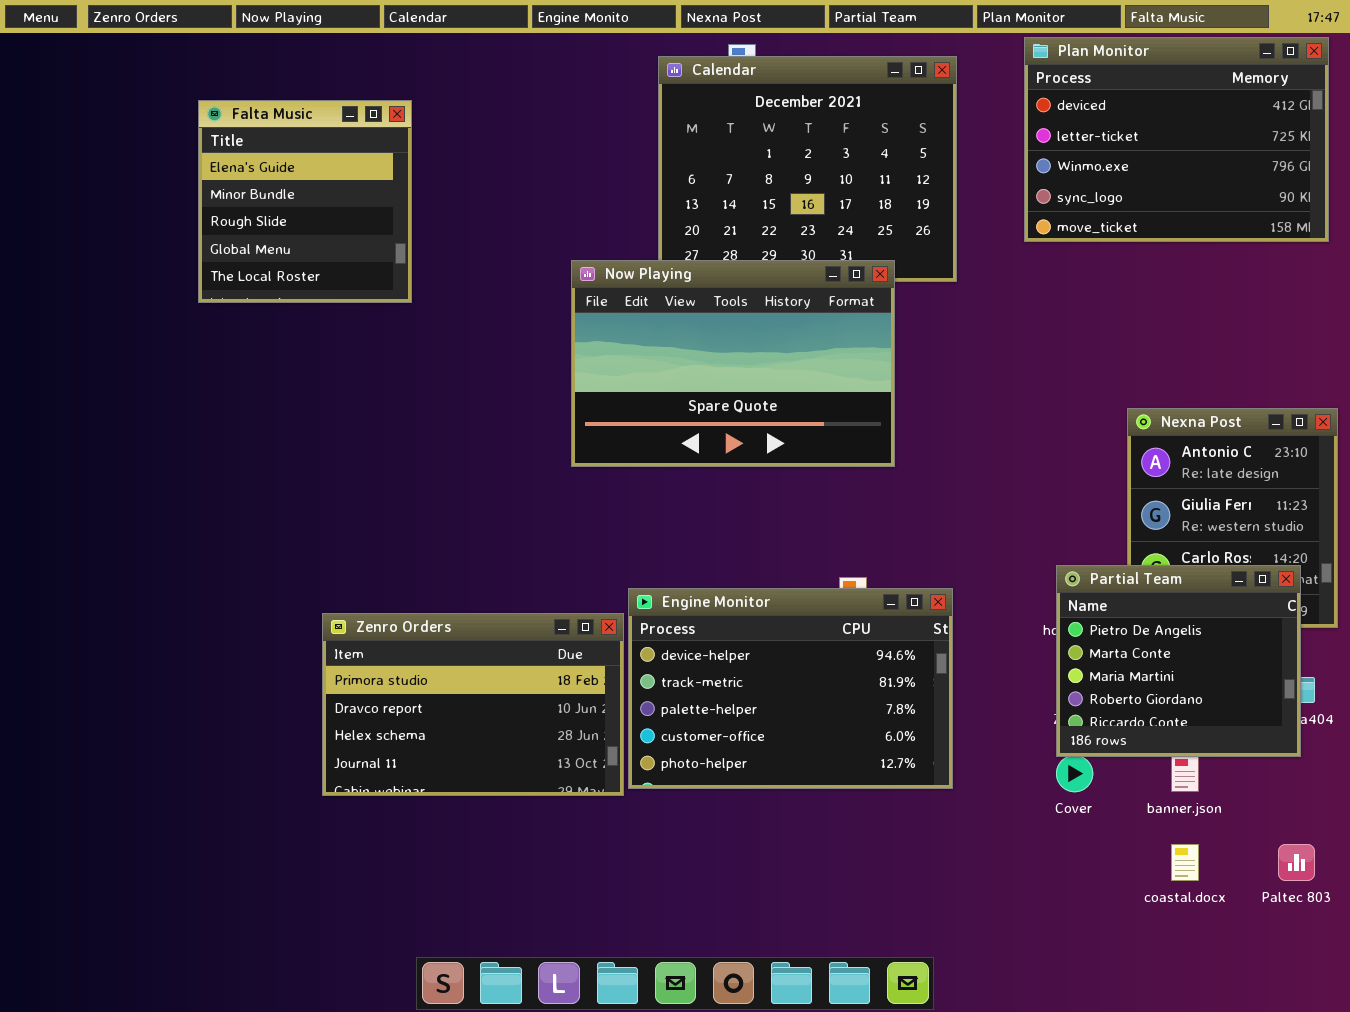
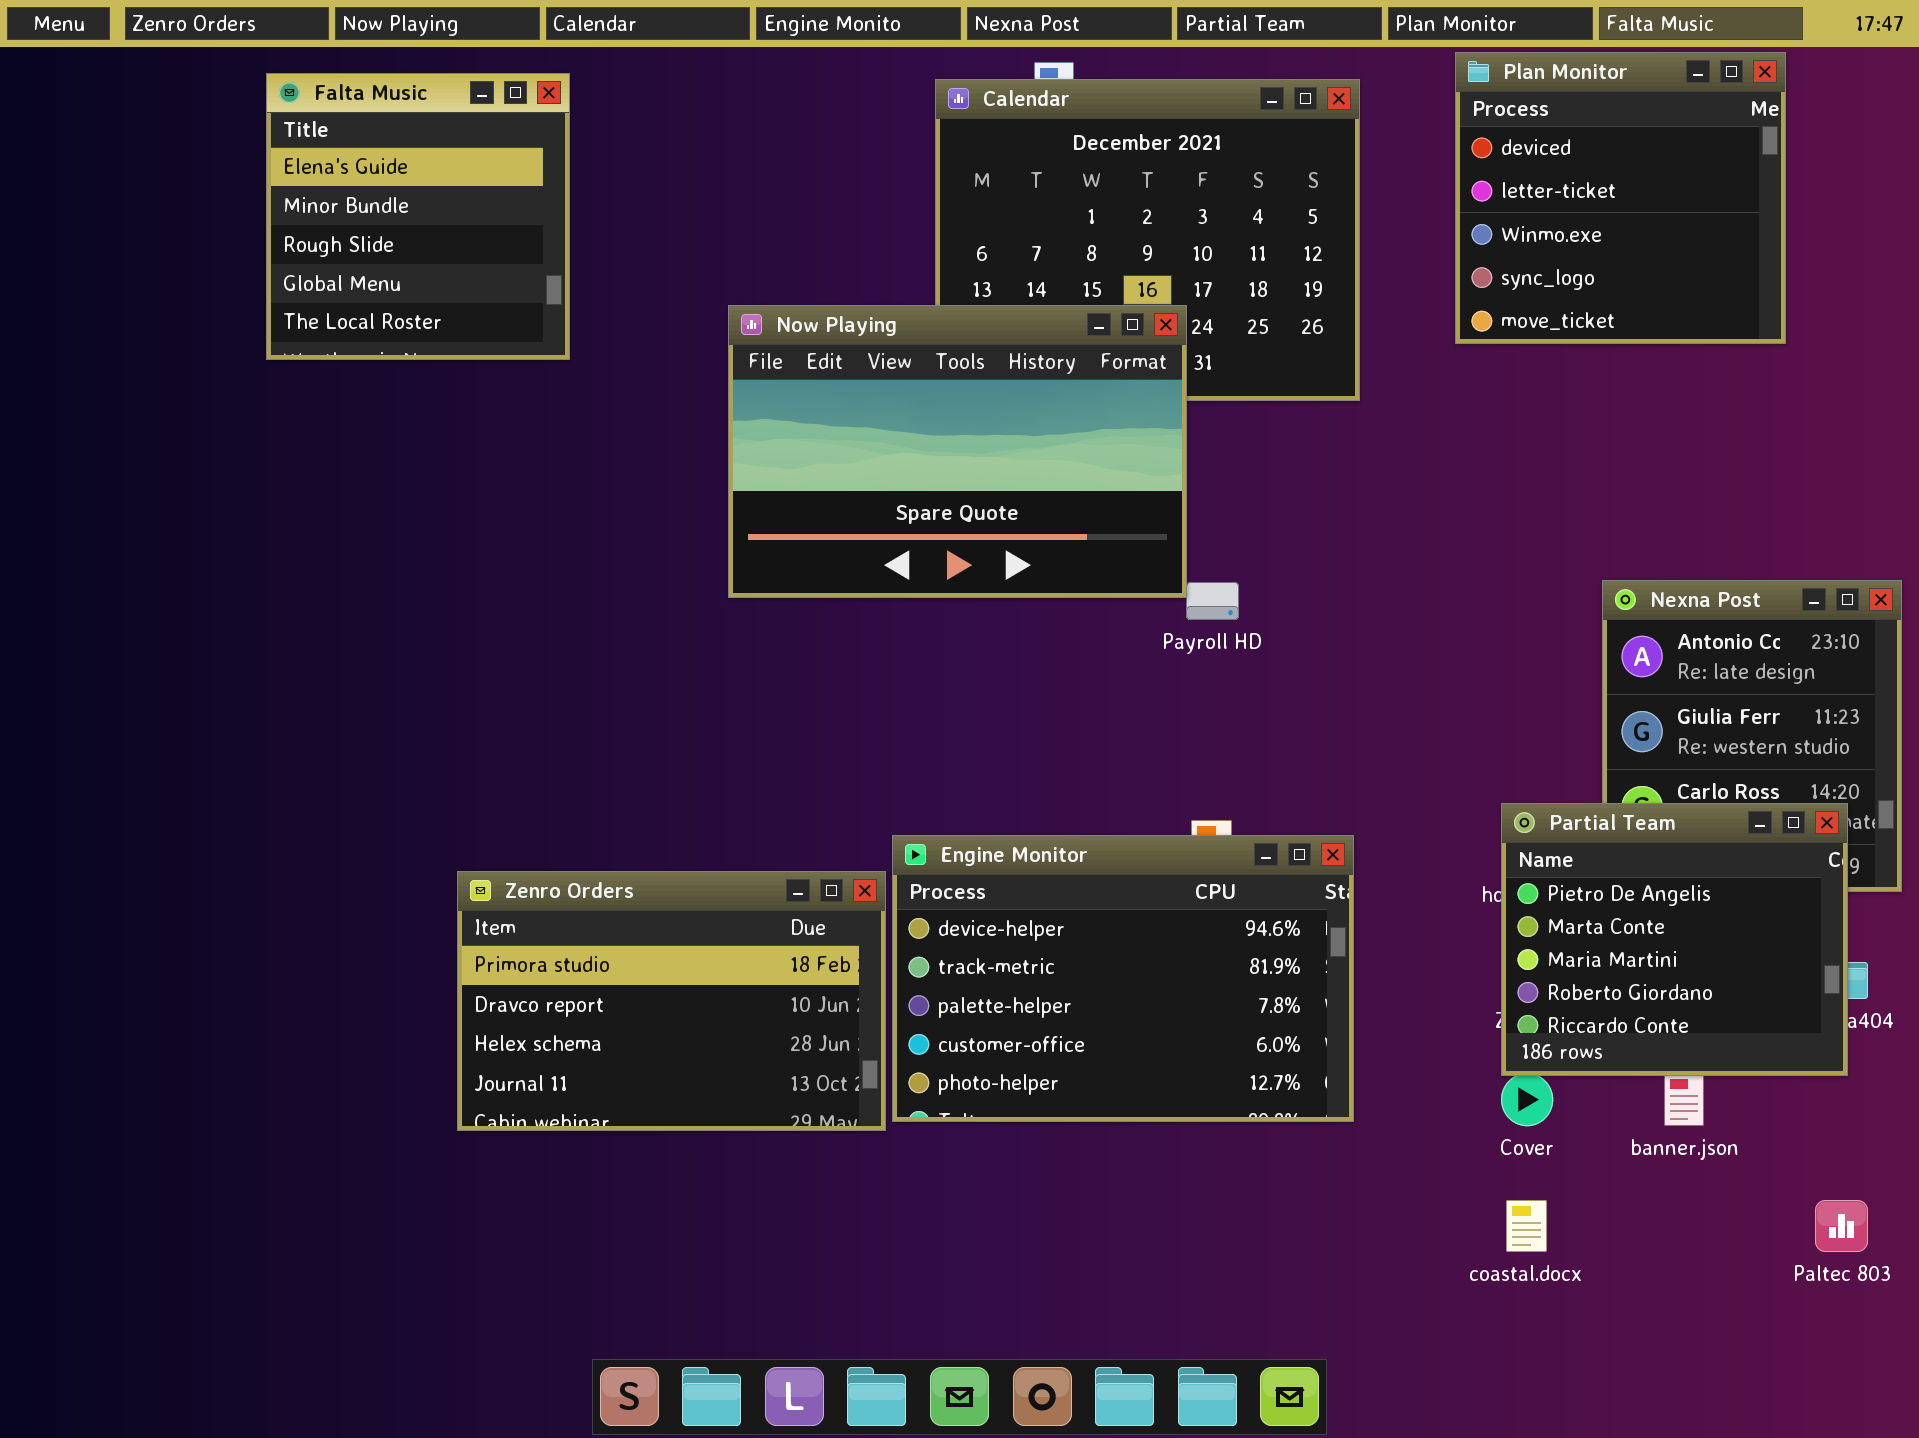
Plan Monitor: [1024,37,1329,242] -> [1455,52,1786,344], resized
Falta Music: [198,100,412,303] -> [266,73,570,360], moved
Now Playing: [571,260,895,467] -> [728,305,1187,598], moved
coastal.docx: [1171,844,1199,881] -> [1506,1200,1547,1252], moved

